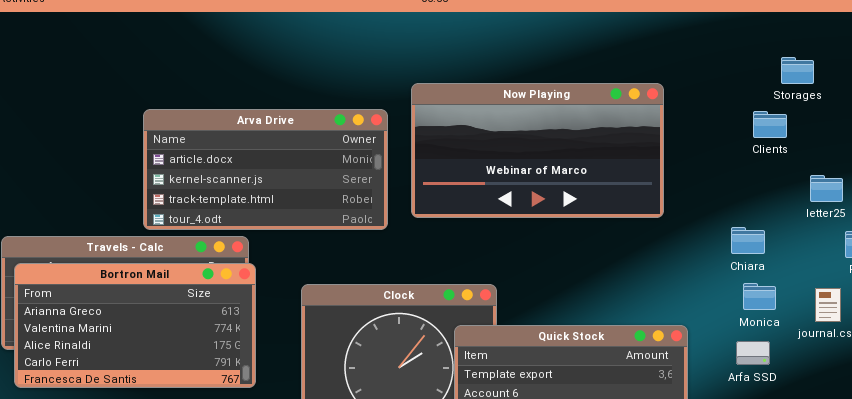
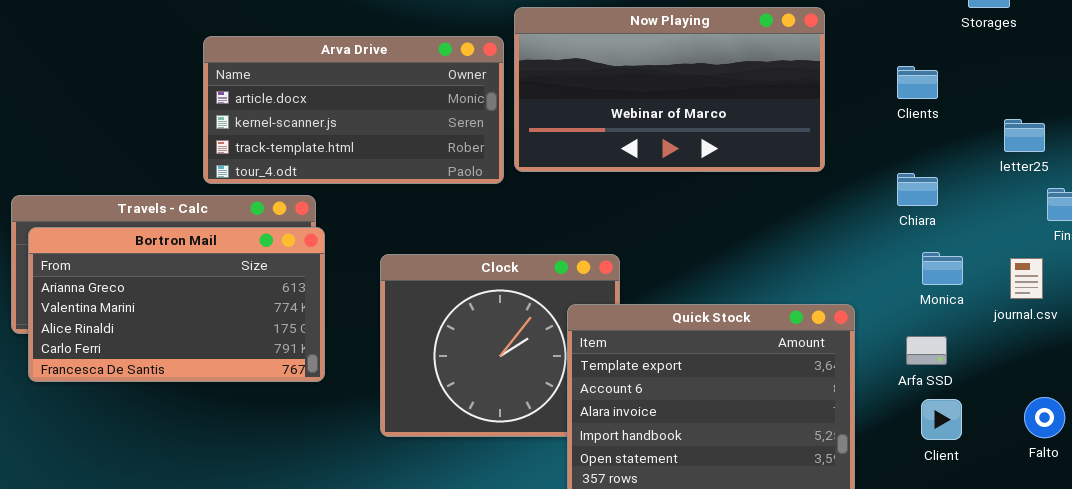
Arva Drive: [143,109,388,230] -> [203,36,504,184], moved
Clients: [753,111,787,138] -> [897,66,938,99], moved
Chiara: [731,227,765,254] -> [897,173,938,206], moved
Arfa SSD: [736,341,770,365] -> [906,336,947,365], moved

